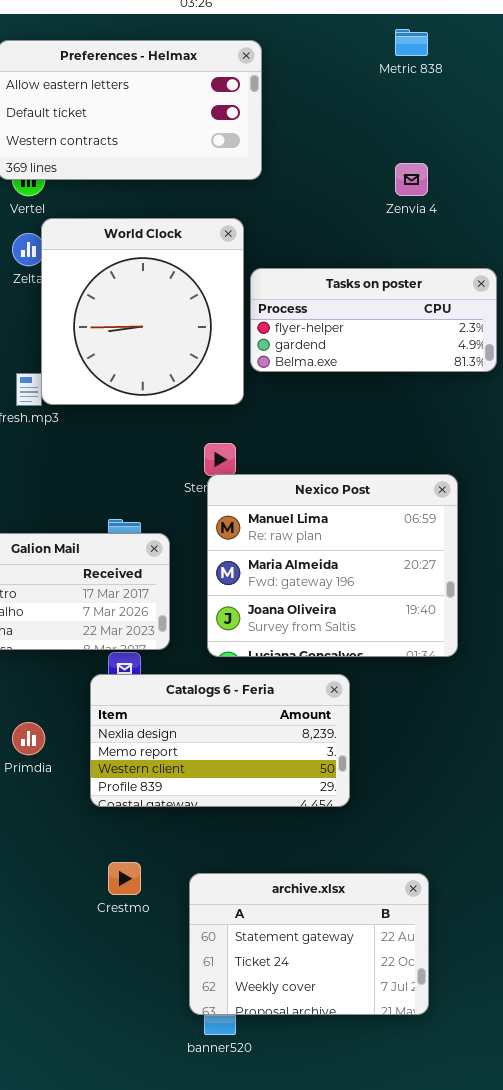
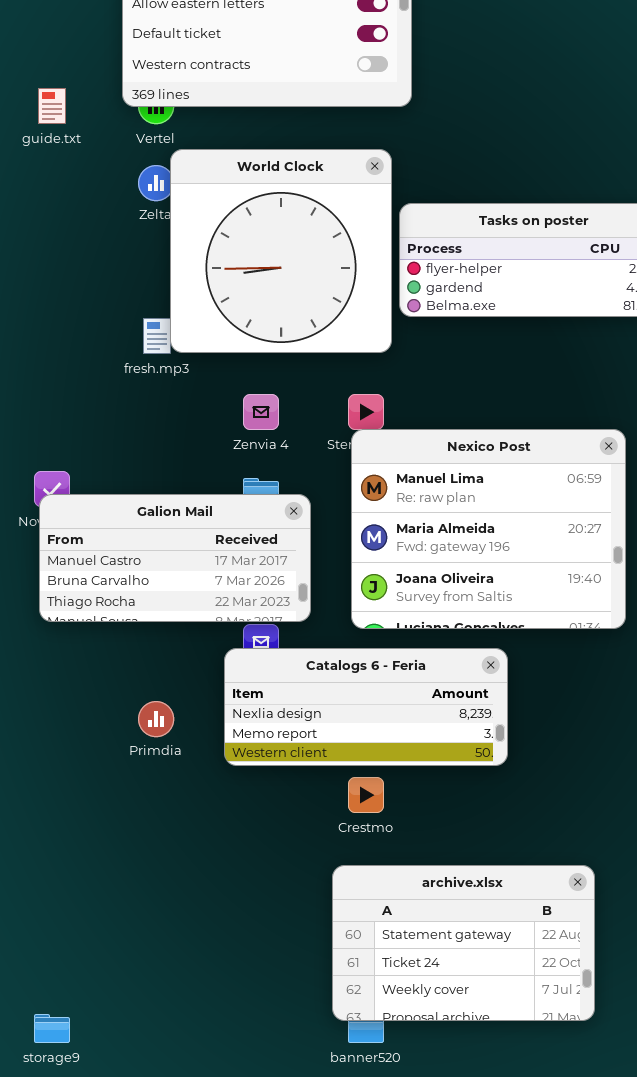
Zenvia 4: [395,163,428,196] -> [243,394,279,430], moved
Catalogs 6 - Feria: [90,674,350,807] -> [224,648,508,766], resized
Crestmo: [108,862,141,895] -> [348,777,384,813], moved

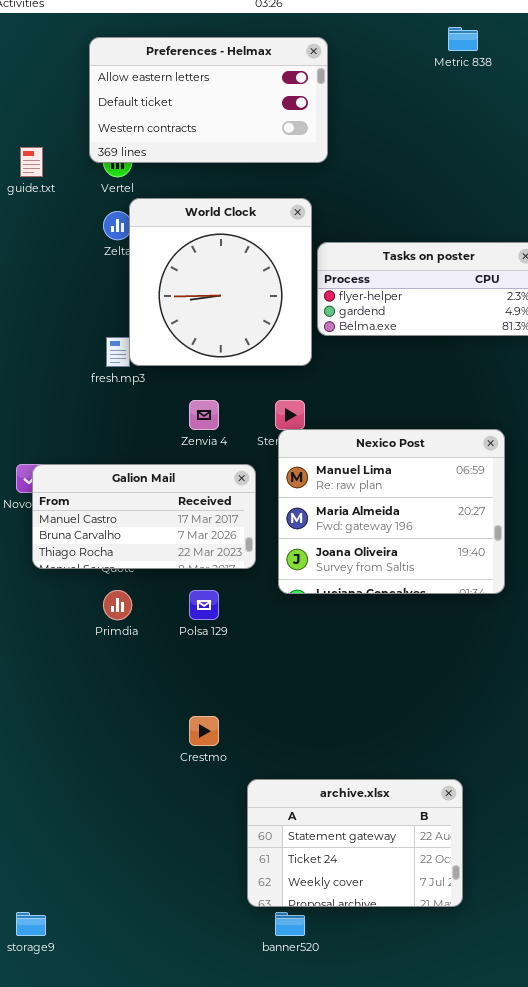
Galion Mail: [39,494,311,622] -> [32,464,256,569], moved
Catalogs 6 - Feria: [224,648,508,766] -> none, closed
Primdia: [138,701,174,737] -> [103,590,132,620], moved
Crestmo: [348,777,384,813] -> [189,716,219,746], moved
archive.xlsx: [332,865,595,1021] -> [247,779,463,907], moved

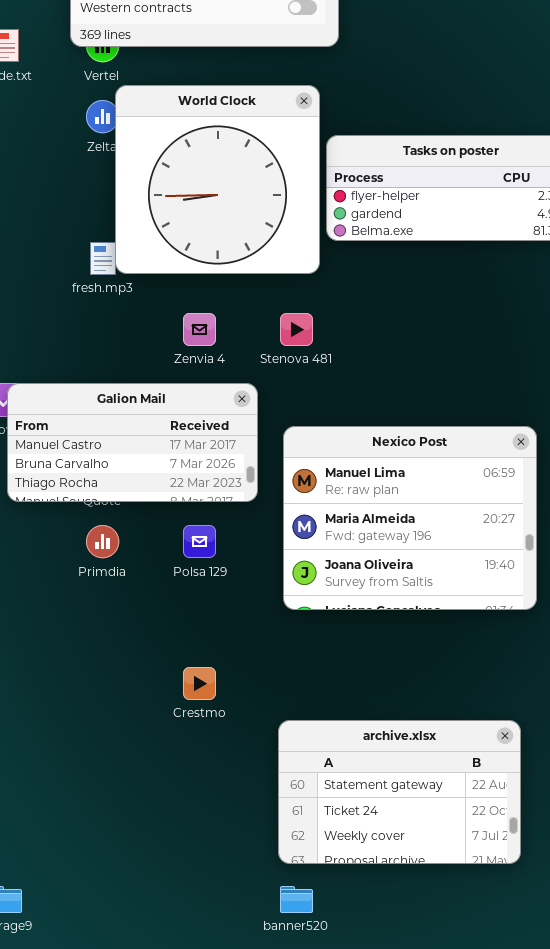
Nexico Post: [278,429,505,594] -> [283,426,537,610], moved
archive.xlsx: [247,779,463,907] -> [278,720,521,864], moved

